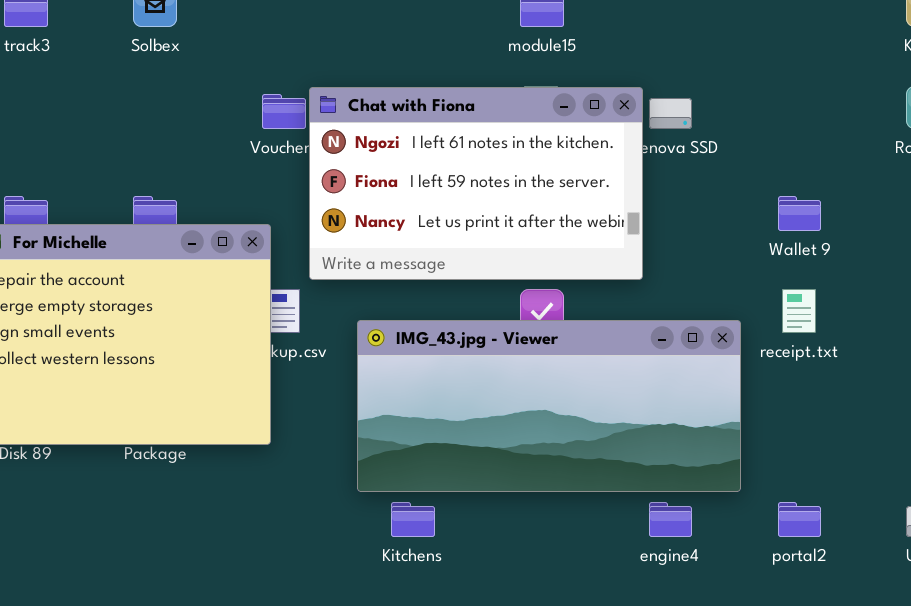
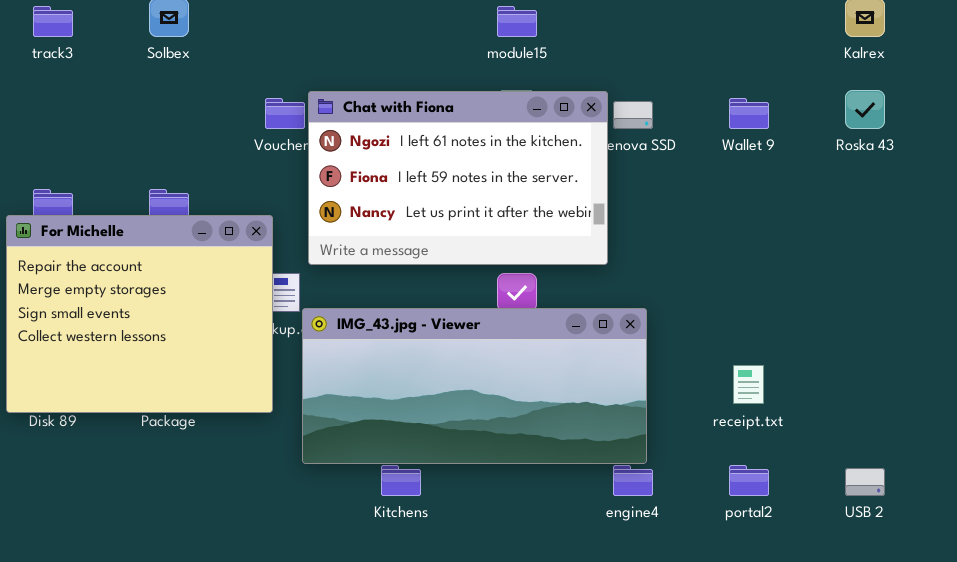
Wallet 9: [778,196,821,231] -> [729,98,769,129], moved
receipt.txt: [782,289,816,333] -> [733,365,764,404], moved
IMG_43.jpg - Viewer: [357,320,741,492] -> [302,308,647,464], moved

